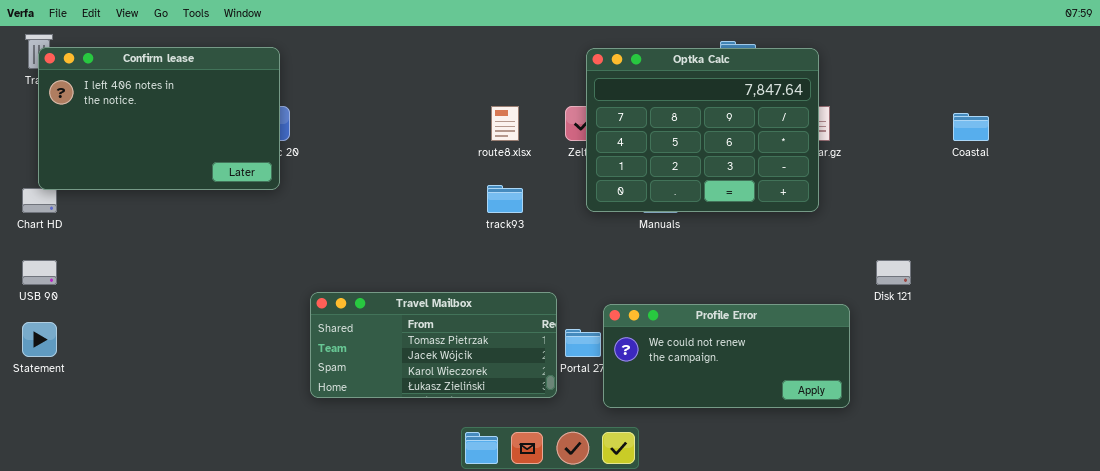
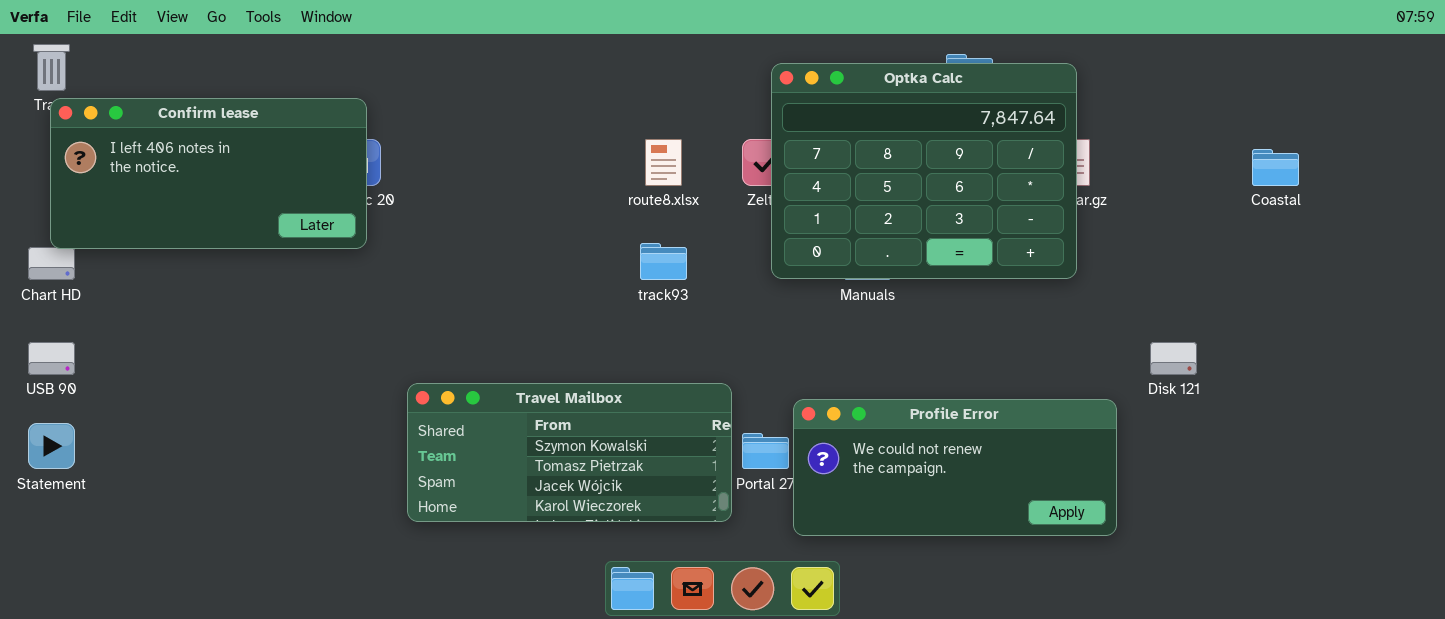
Confirm lease: [38,47,280,190] -> [50,98,367,249], resized
Travel Mailbox: [310,292,557,398] -> [407,383,732,522], scrolled up 1 row

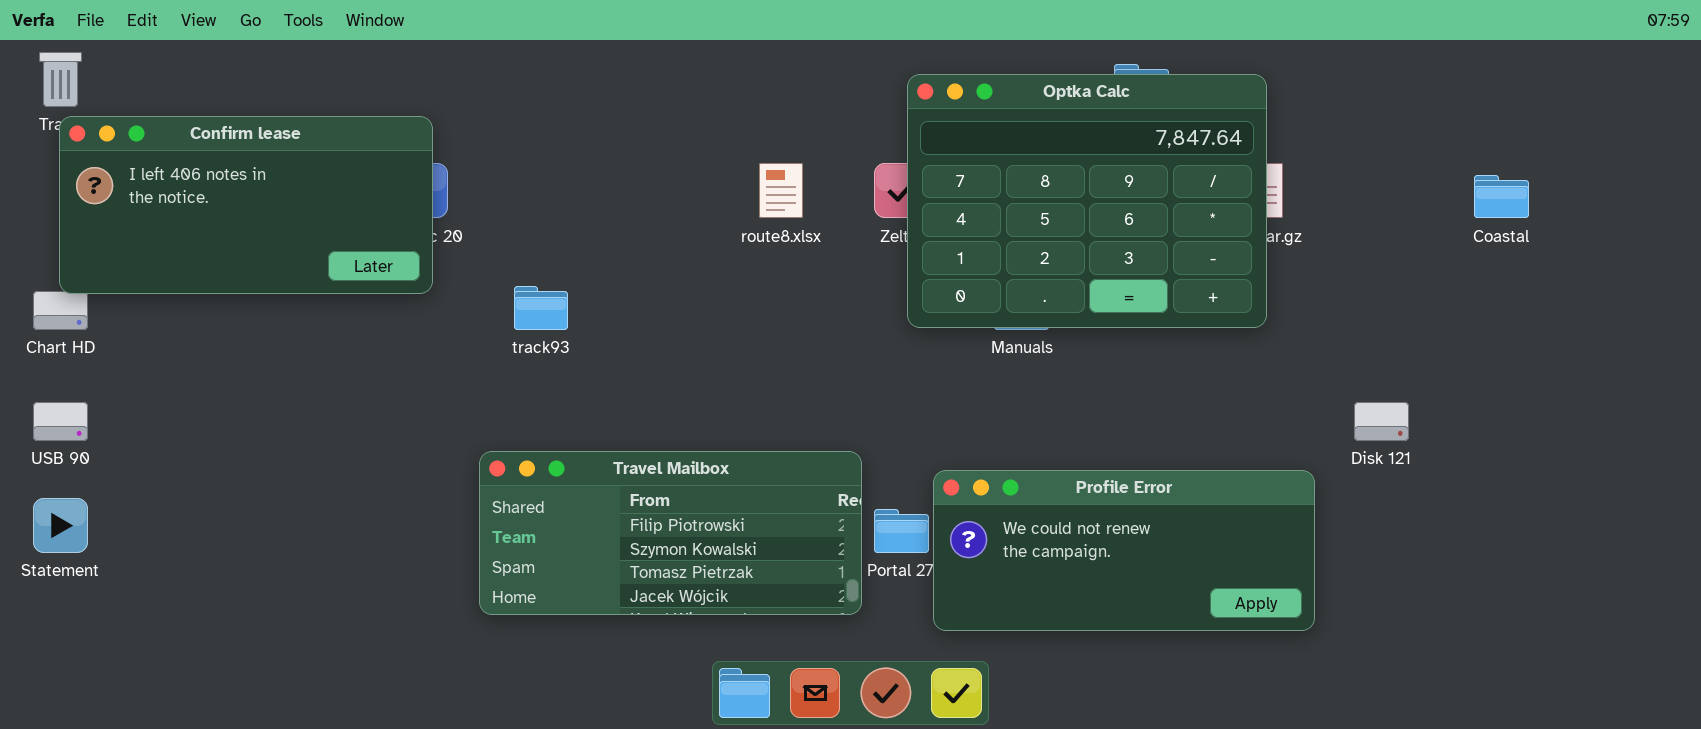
track93: [640,243,687,280] -> [514,286,568,330], moved
Travel Mailbox: [407,383,732,522] -> [479,451,862,615], scrolled up 1 row

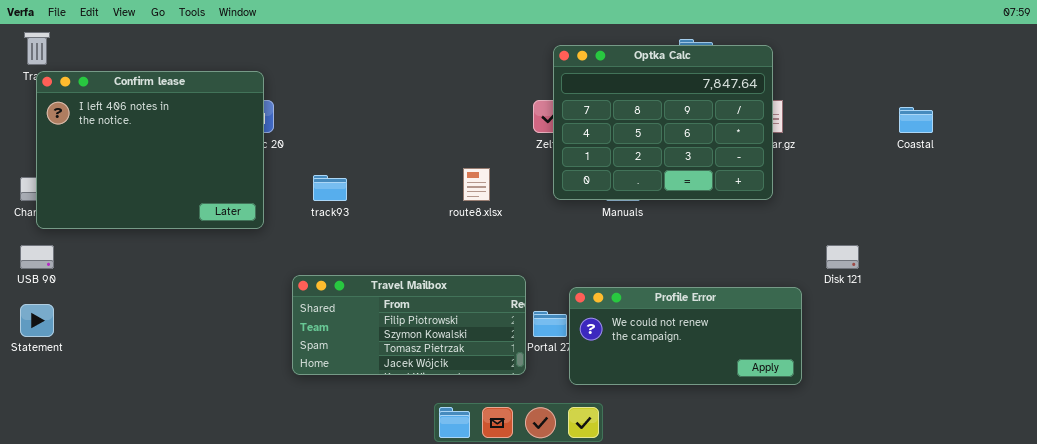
Confirm lease: [59,116,433,294] -> [36,71,264,229], resized
route8.xlsx: [759,163,803,218] -> [463,168,490,201], moved

